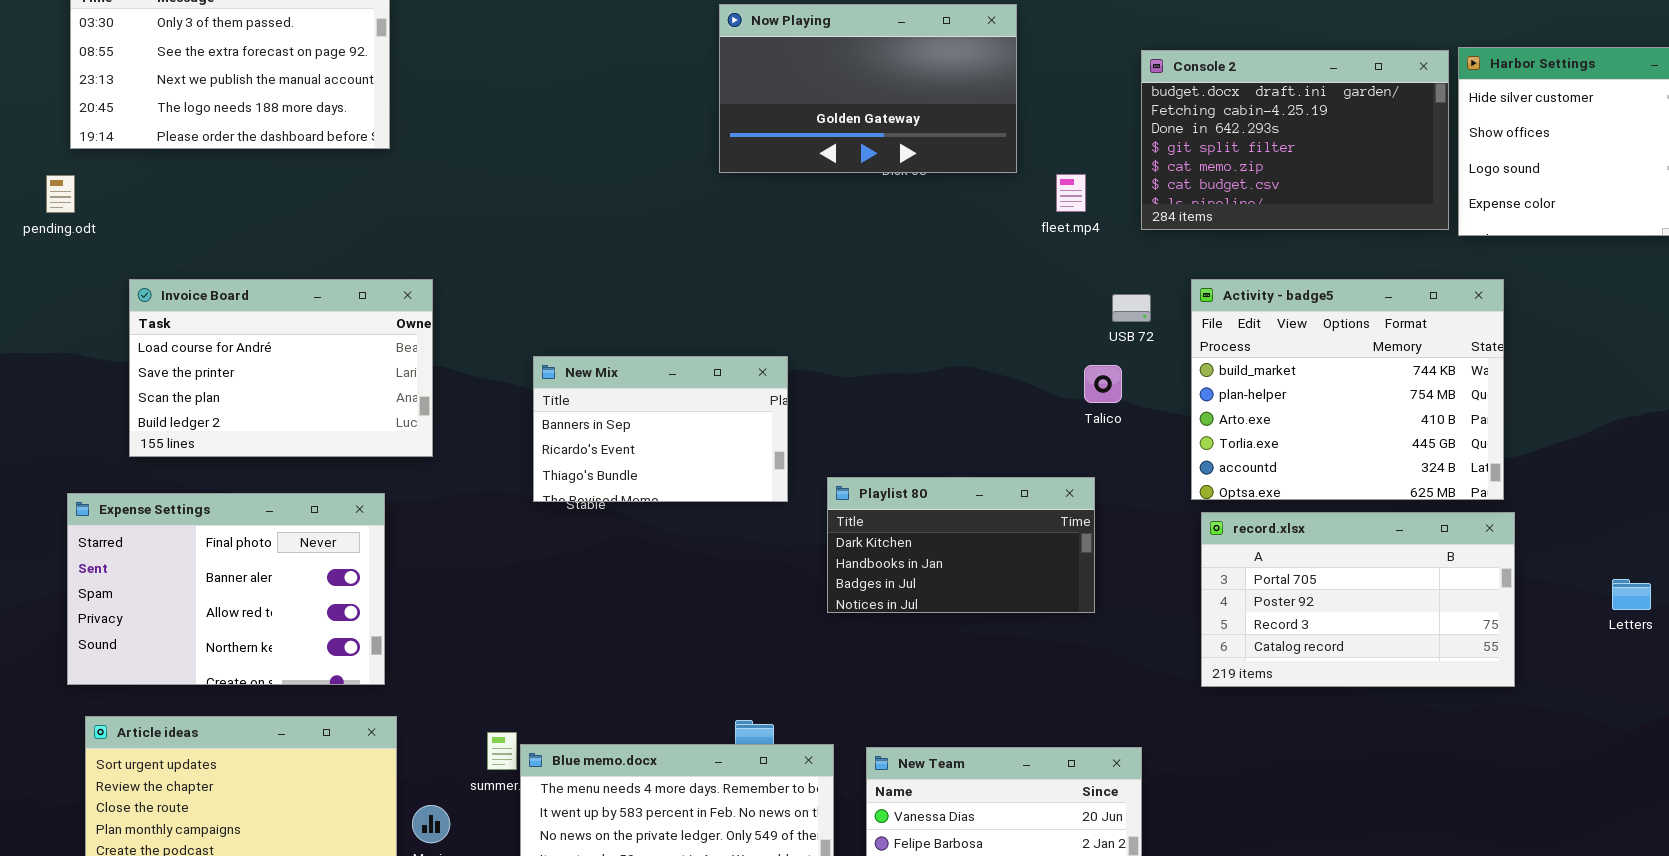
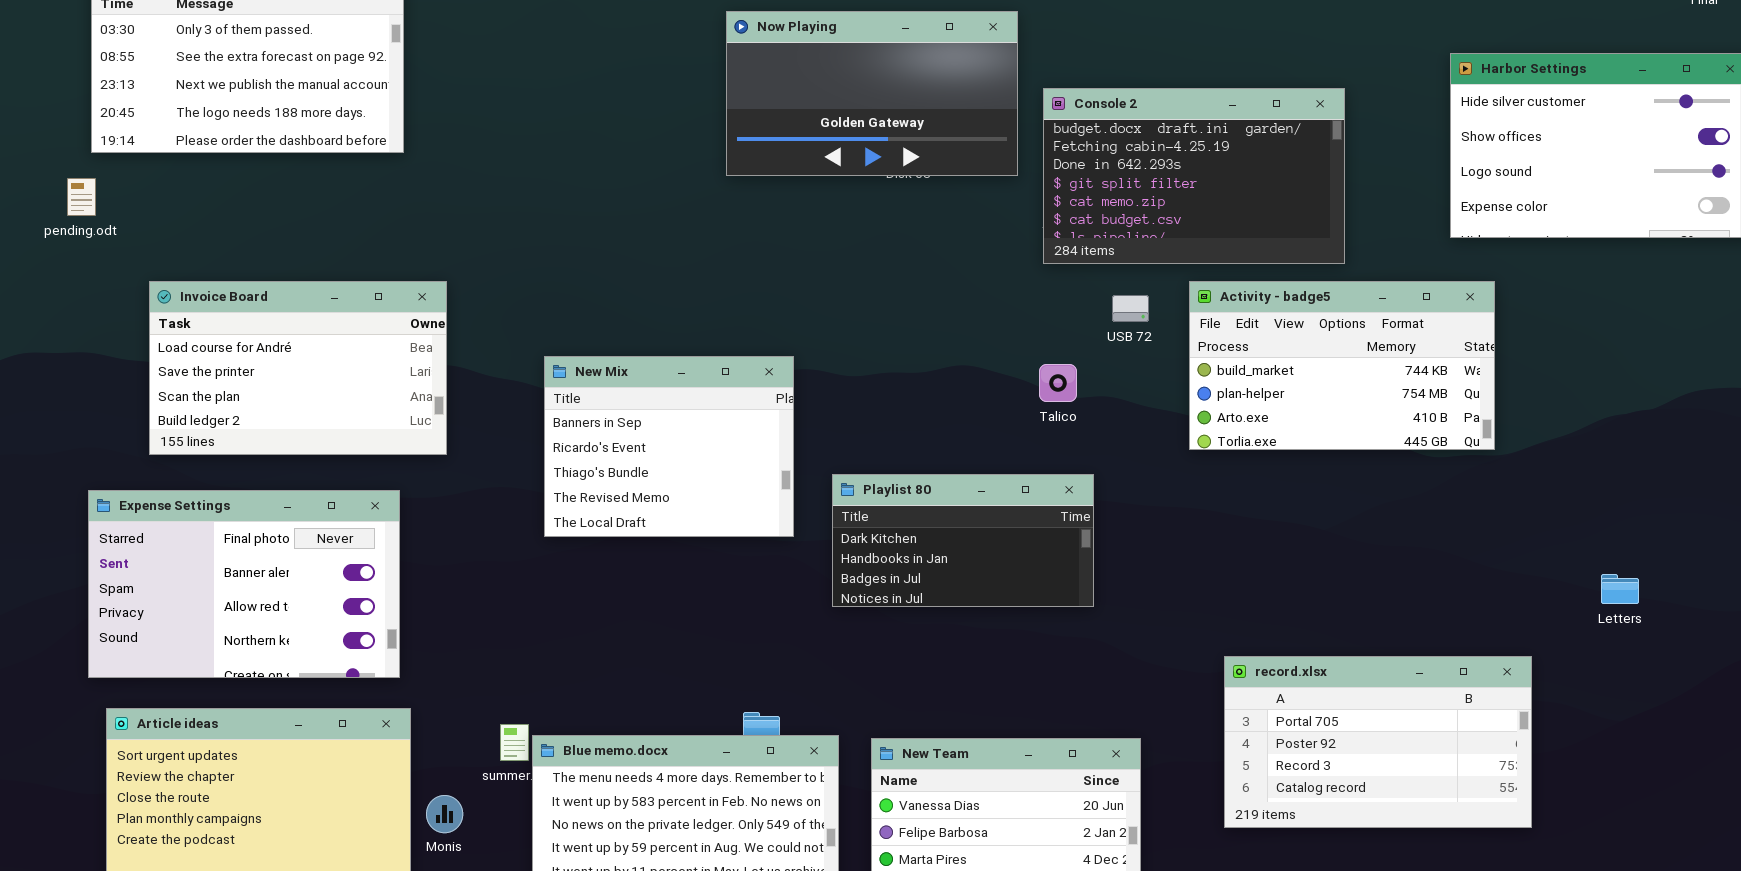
Console 2: [1141,50,1449,230] -> [1043,88,1345,264], moved
Activity - badge5: [1191,279,1504,500] -> [1189,281,1495,450], resized
New Mix: [533,356,788,502] -> [544,356,794,537], resized
Talico: [1084,365,1122,403] -> [1039,364,1077,402], moved
record.xlsx: [1201,512,1515,687] -> [1224,656,1532,828], moved

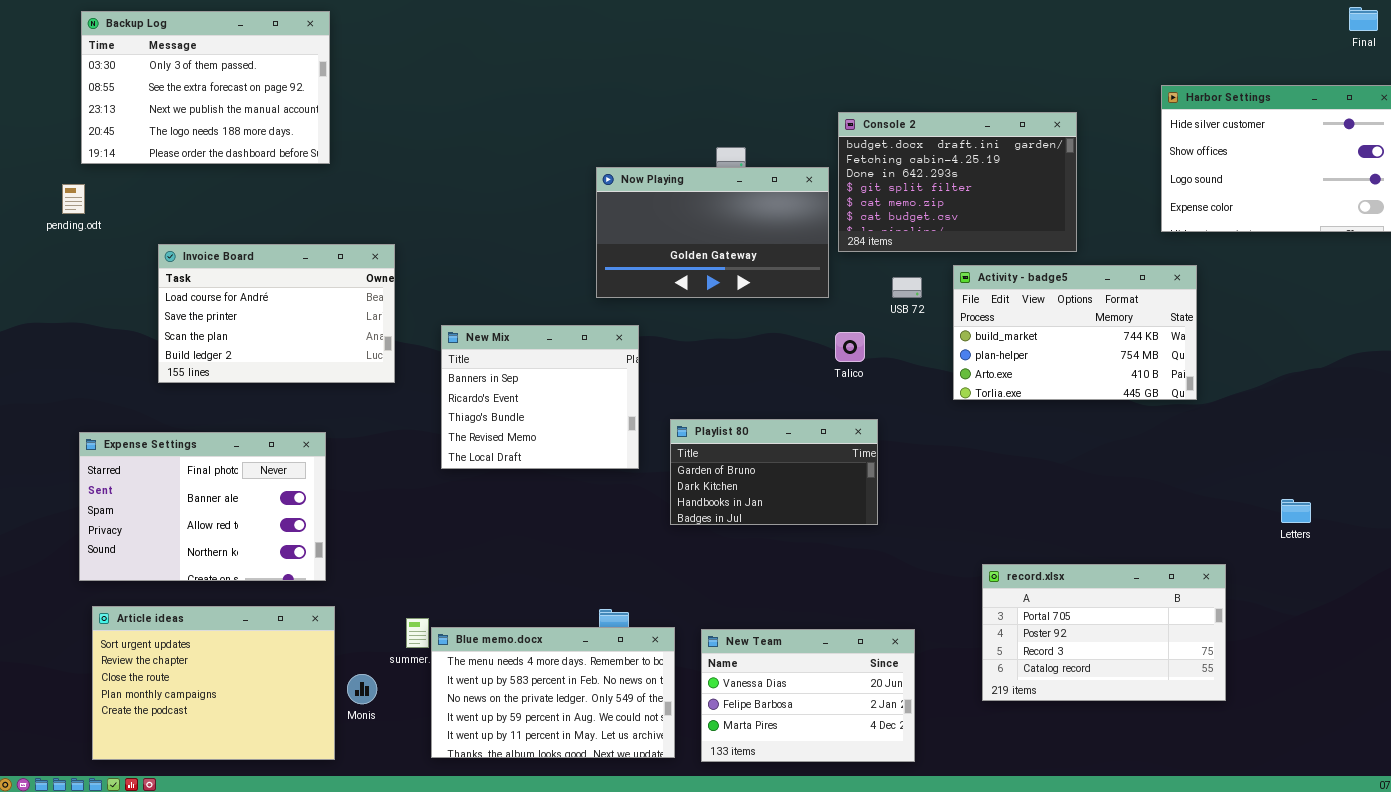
Now Playing: [726,11,1018,176] -> [596,167,829,298], moved
Invoice Board: [149,281,447,455] -> [158,244,395,383], moved
Playlist 80: [832,474,1094,607] -> [670,419,878,525], scrolled up 1 row

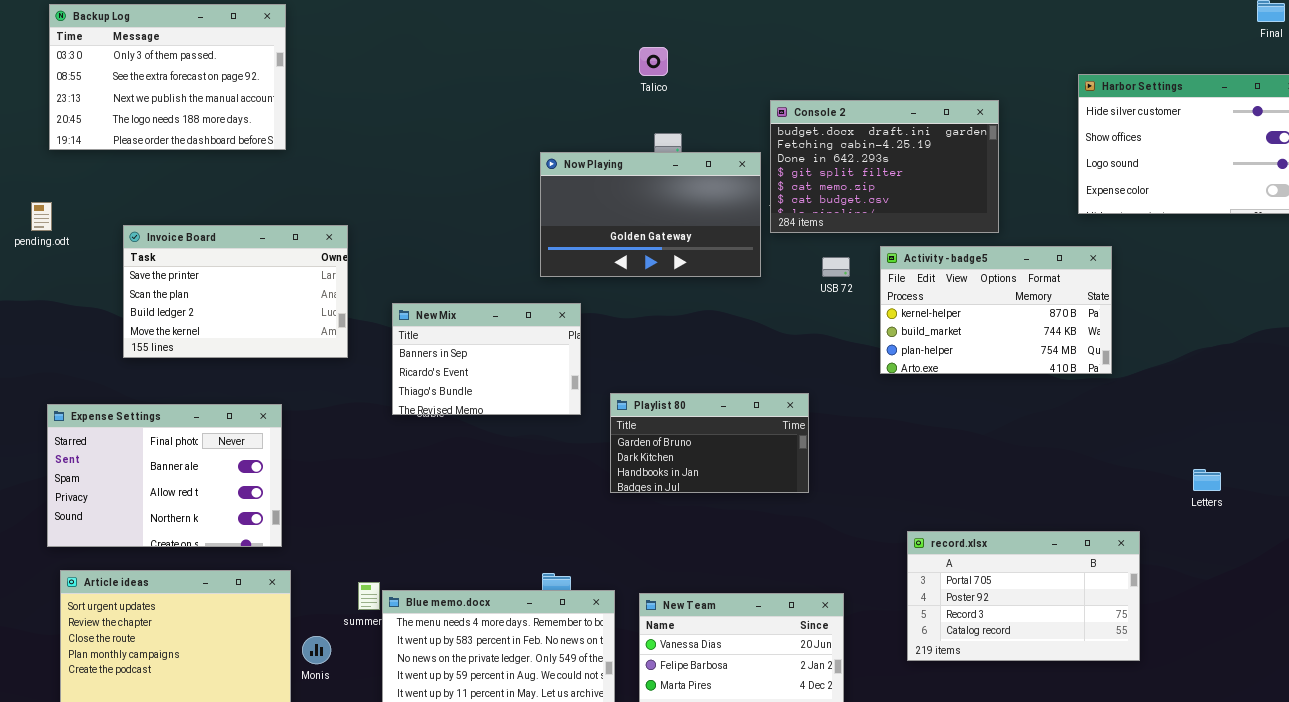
pending.odt: [62,184,85,214] -> [31,202,52,231], moved
Invoice Board: [158,244,395,383] -> [123,225,348,358], scrolled down 1 row
Activity - badge5: [953,265,1197,400] -> [880,246,1112,374], scrolled up 1 row
New Mix: [441,325,639,469] -> [392,303,581,415], resized
Talico: [835,332,865,362] -> [639,47,668,76], moved

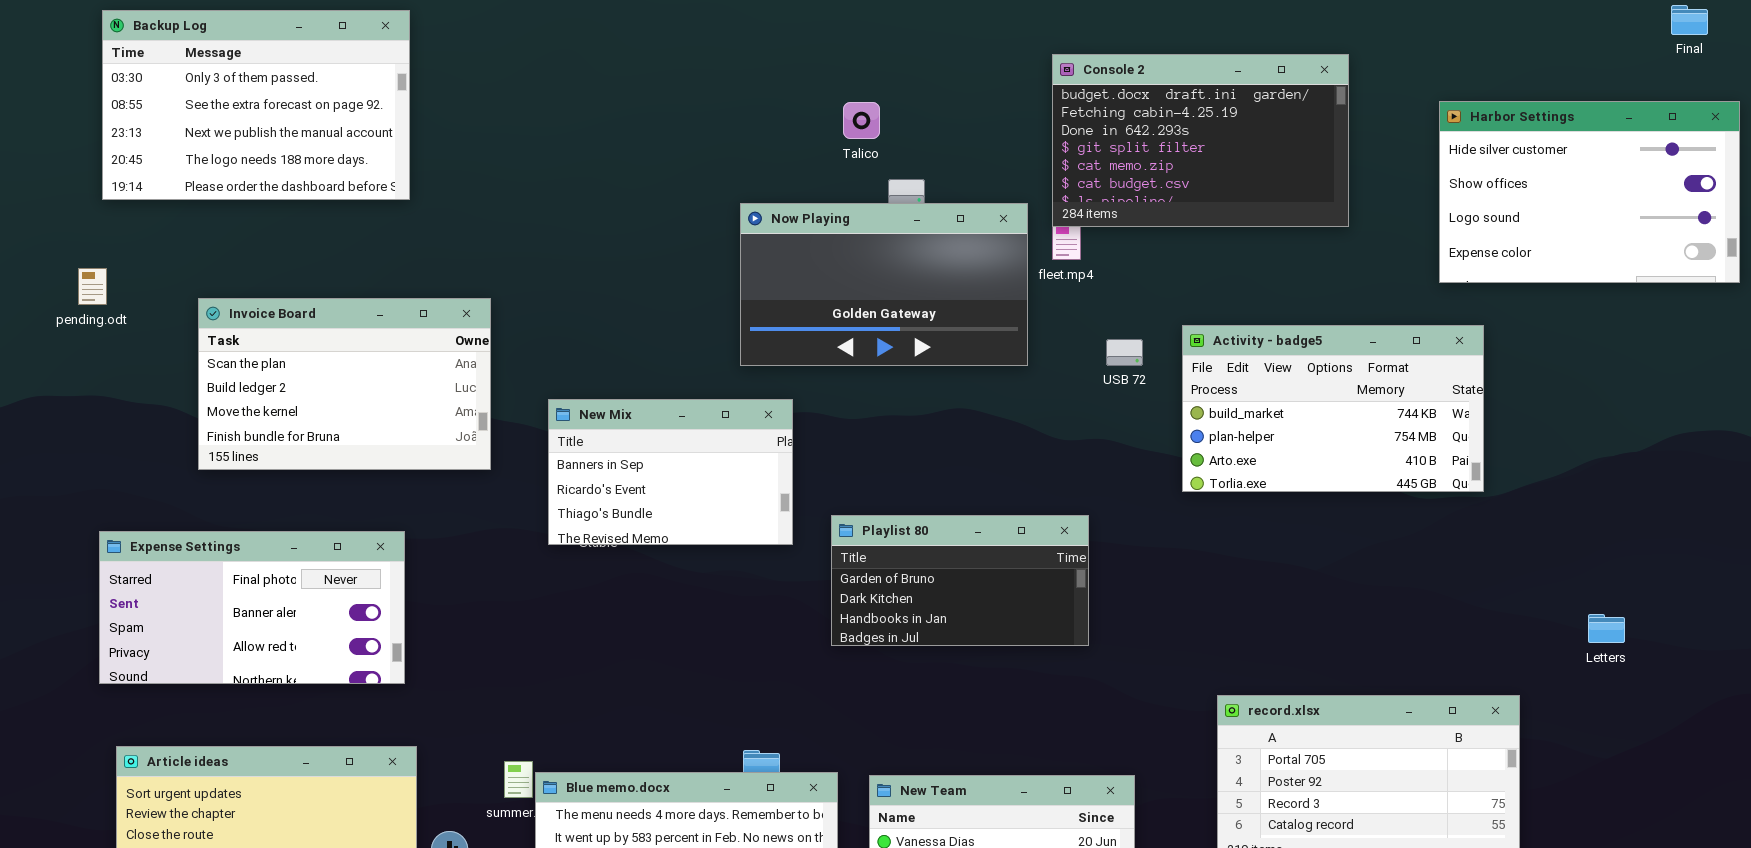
Talico: [639,47,668,76] -> [843,102,880,139], moved
Console 2: [770,100,999,233] -> [1052,54,1349,227], moved
Invoice Board: [123,225,348,358] -> [198,298,491,470], scrolled down 1 row
Activity - badge5: [880,246,1112,374] -> [1182,325,1484,492], scrolled down 1 row
Expense Settings: [47,404,282,547] -> [99,531,405,684], resized

